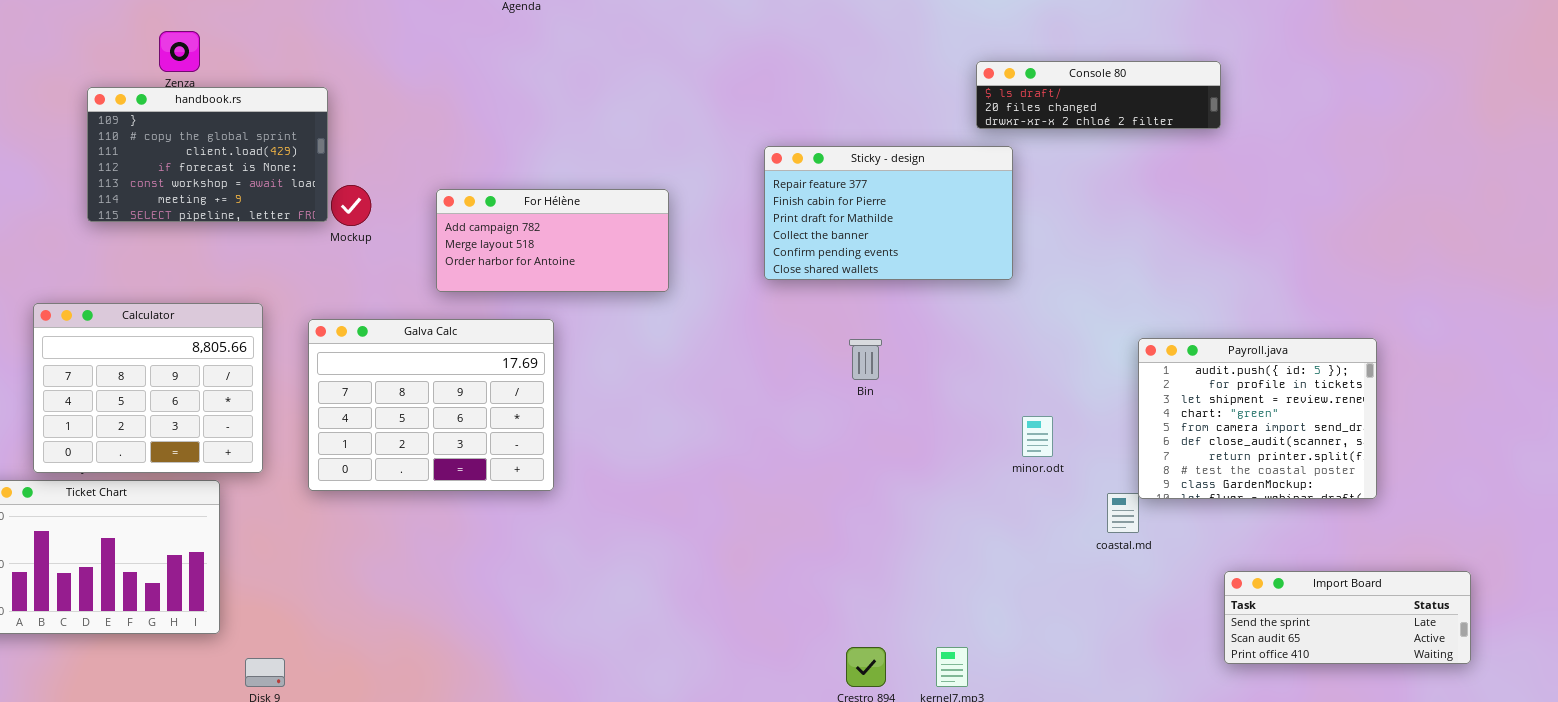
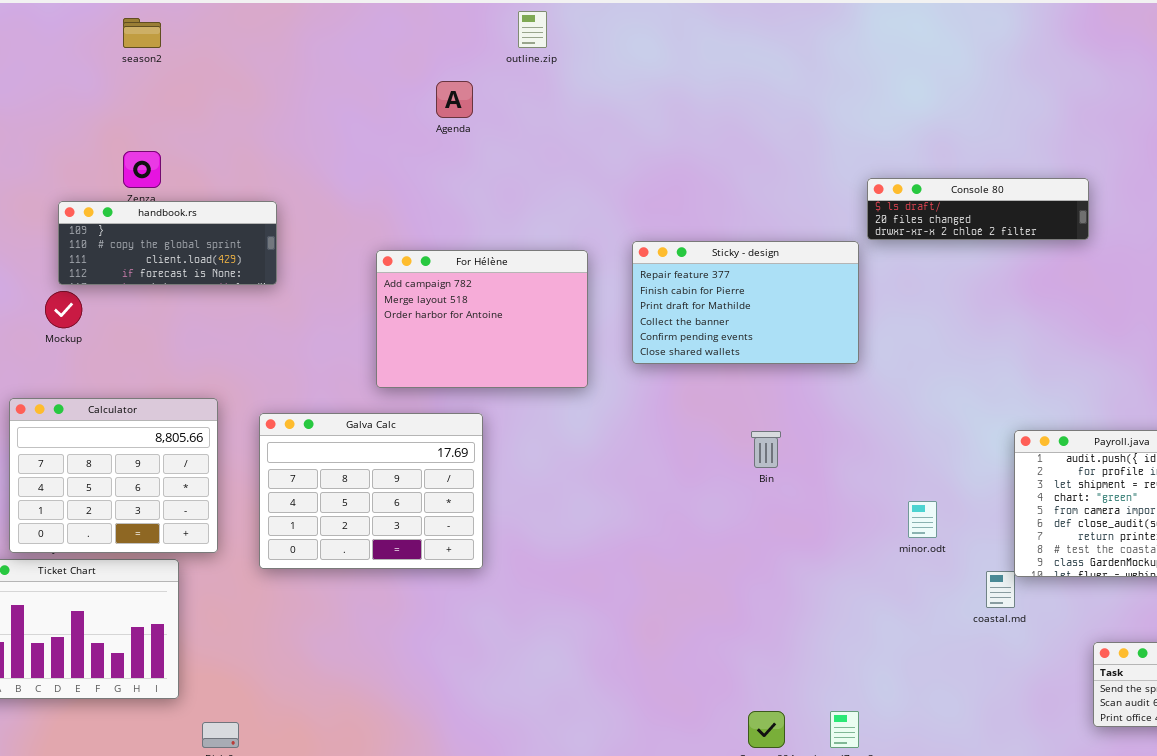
handbook.rs: [87,87,328,222] -> [58,201,277,285], resized
Sticky - design: [764,146,1013,280] -> [632,241,859,364], moved
Mockup: [331,185,371,226] -> [45,291,82,328], moved
For Hélène: [436,189,669,292] -> [376,250,588,388], resized

